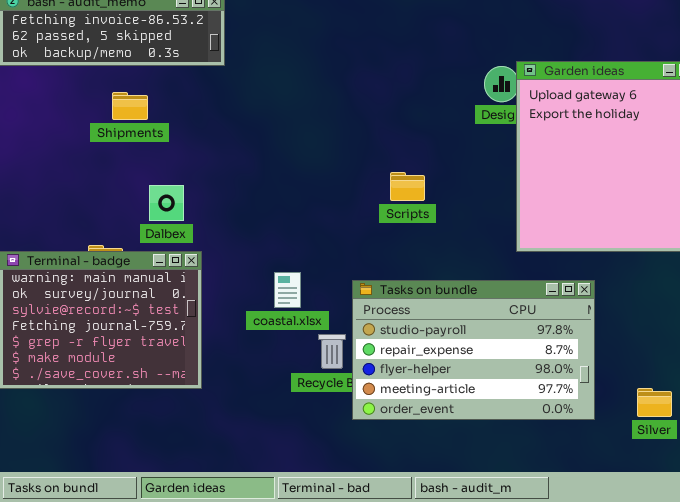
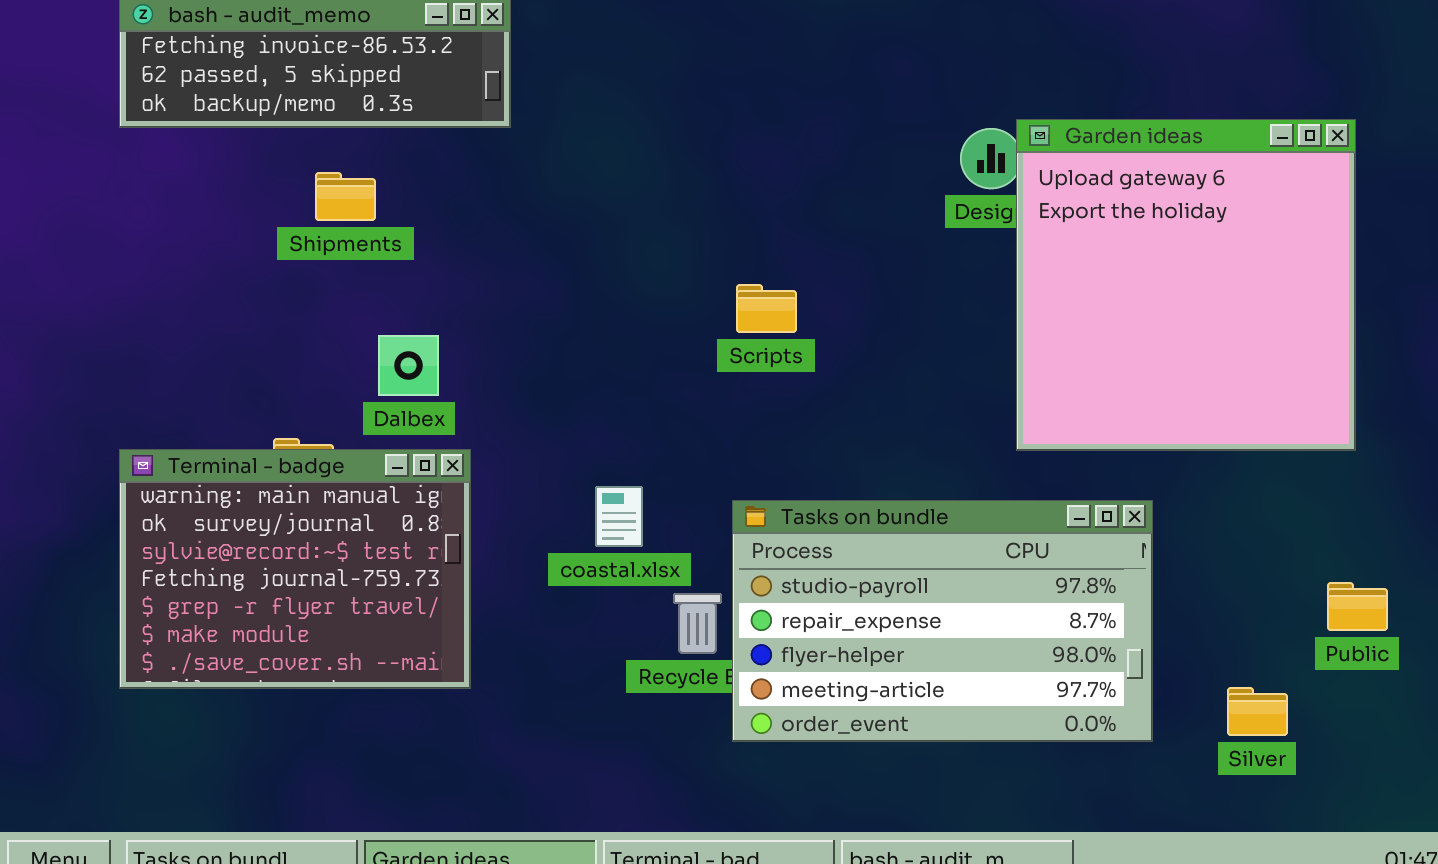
Scripts: [390,172,425,201] -> [736,284,797,333], moved

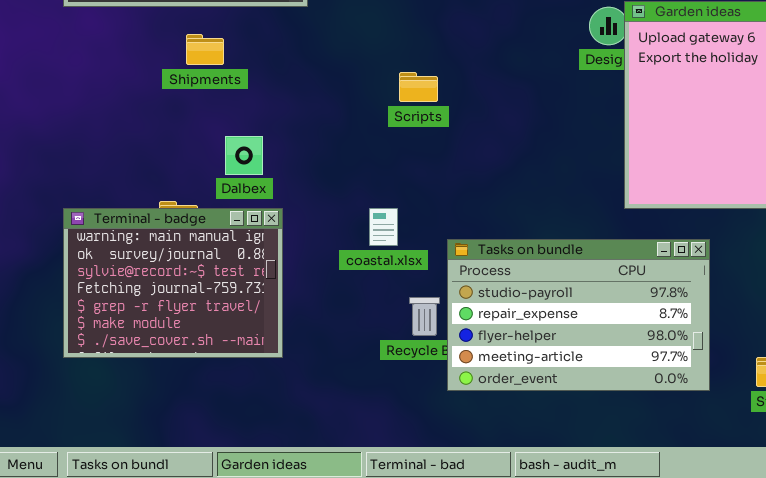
Scripts: [736,284,797,333] -> [399,72,438,102], moved
coastal.xlsx: [595,486,643,547] -> [369,208,398,246], moved

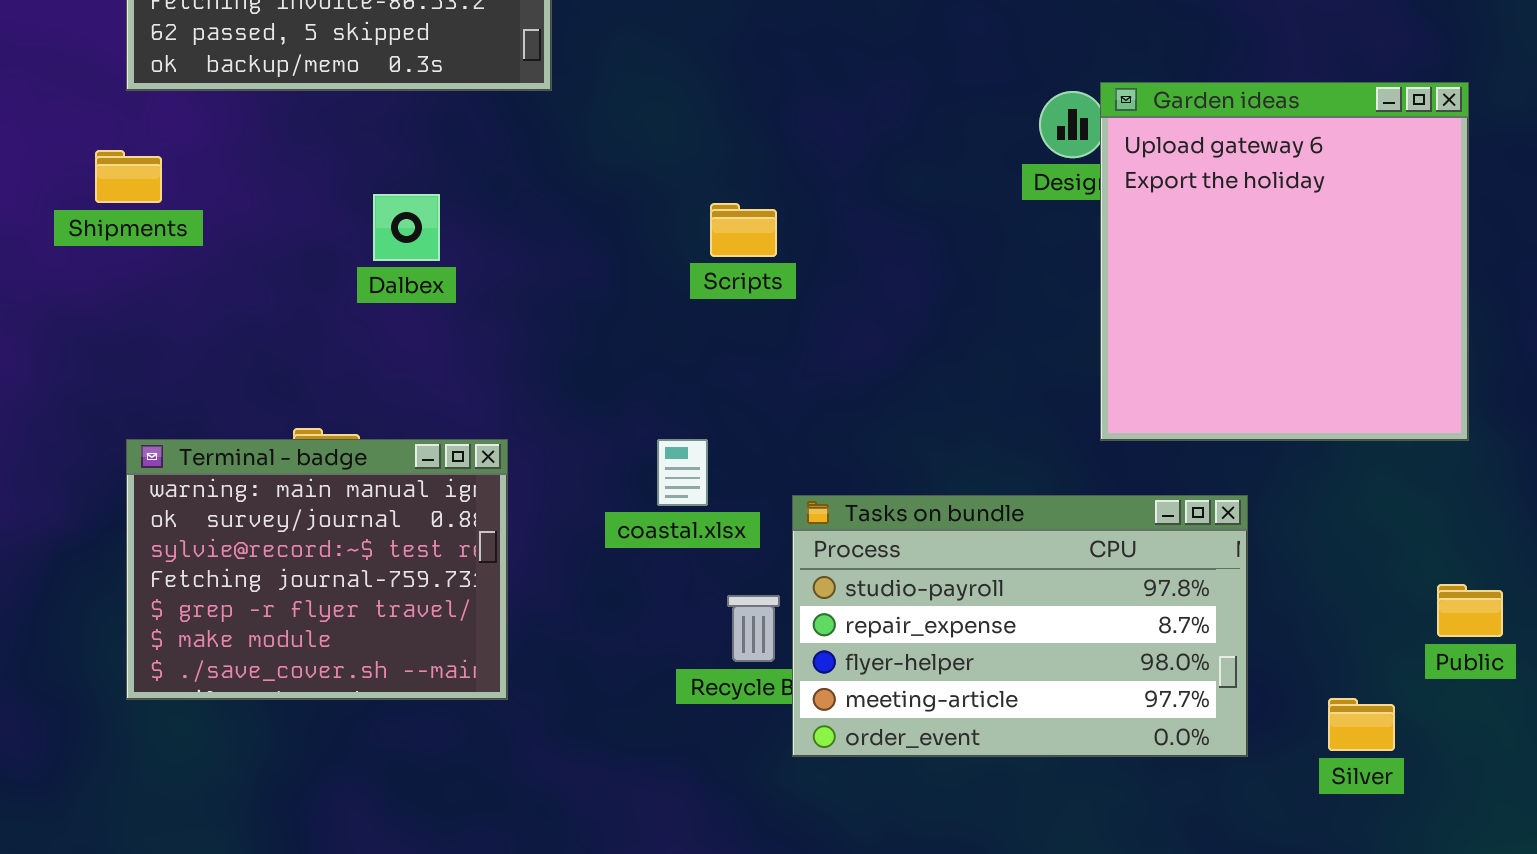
Shipments: [186,34,224,65] -> [95,150,162,203], moved
Dalbex: [225,136,263,175] -> [373,194,440,261], moved

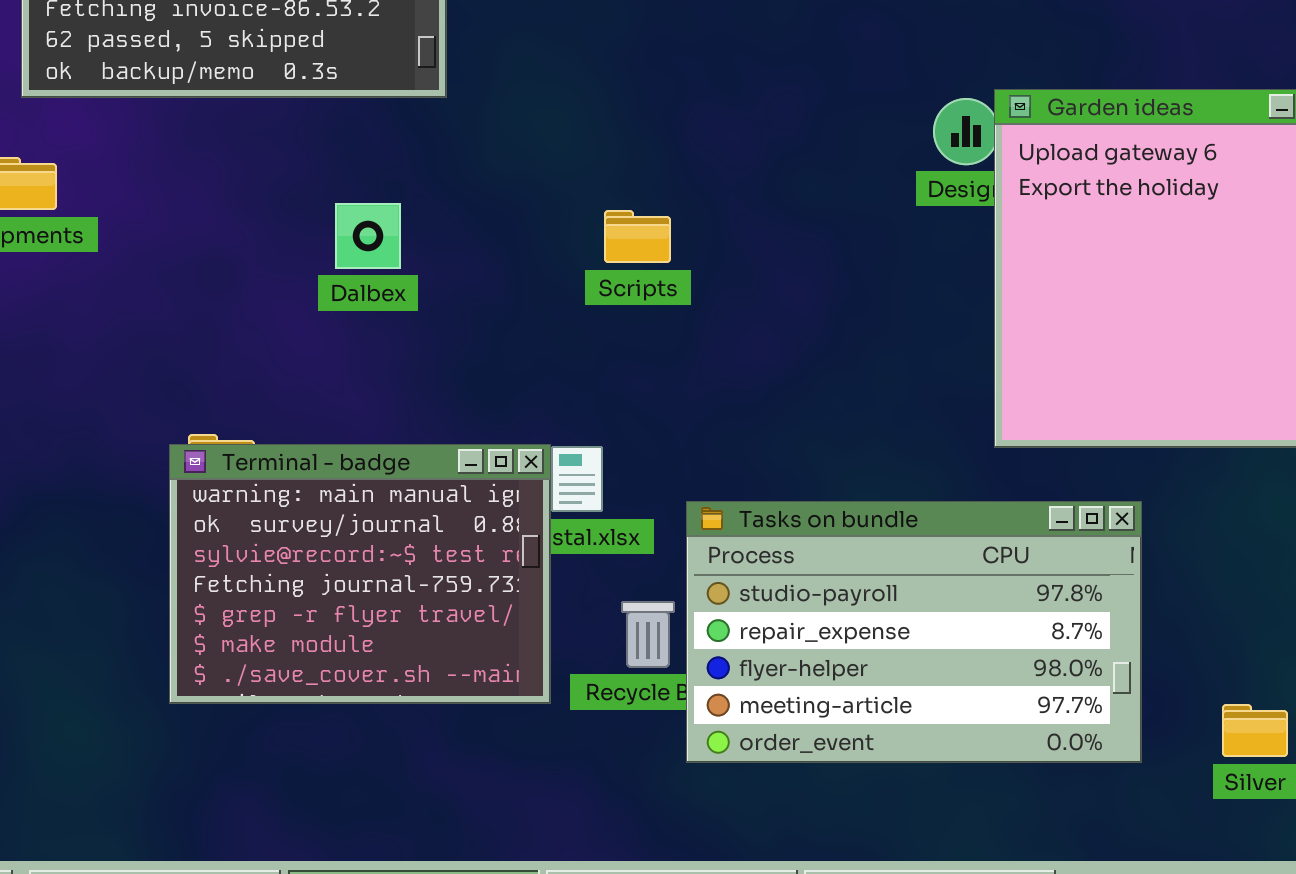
Dalbex: [373,194,440,261] -> [335,203,401,269], moved
Terminal - badge: [126,439,508,700] -> [169,444,551,704], moved

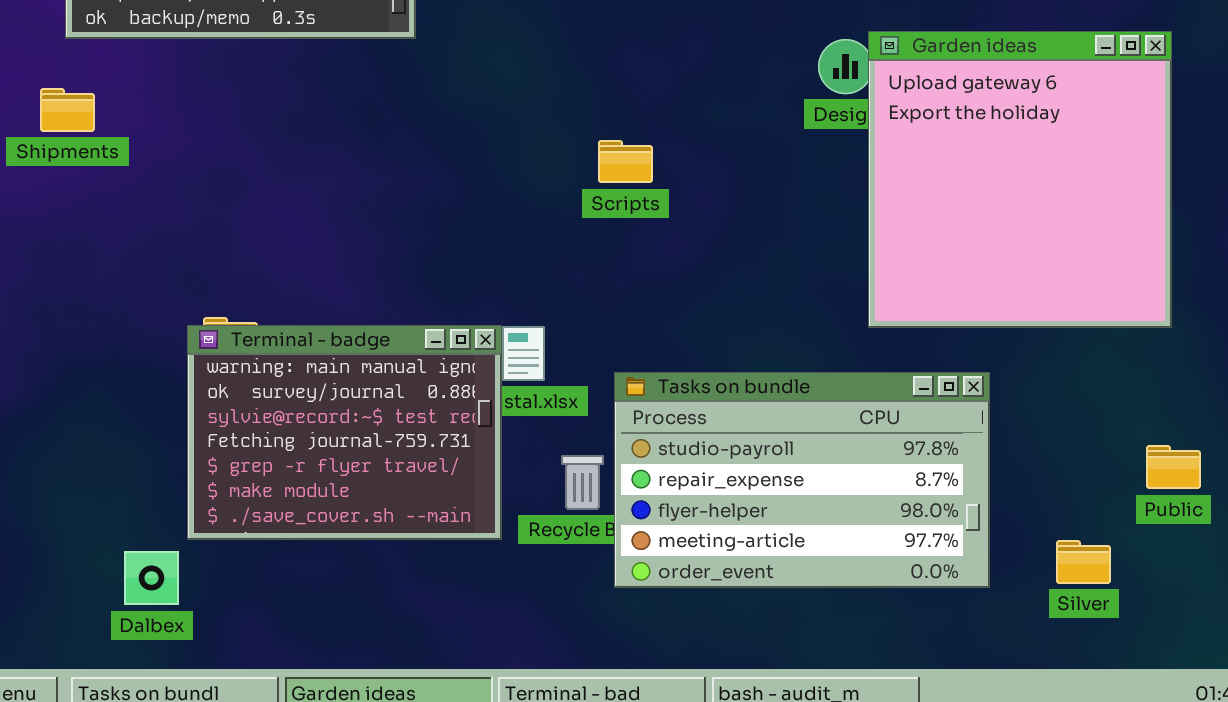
Dalbex: [335,203,401,269] -> [124,551,179,605], moved
Scripts: [604,210,671,263] -> [598,140,653,183], moved

